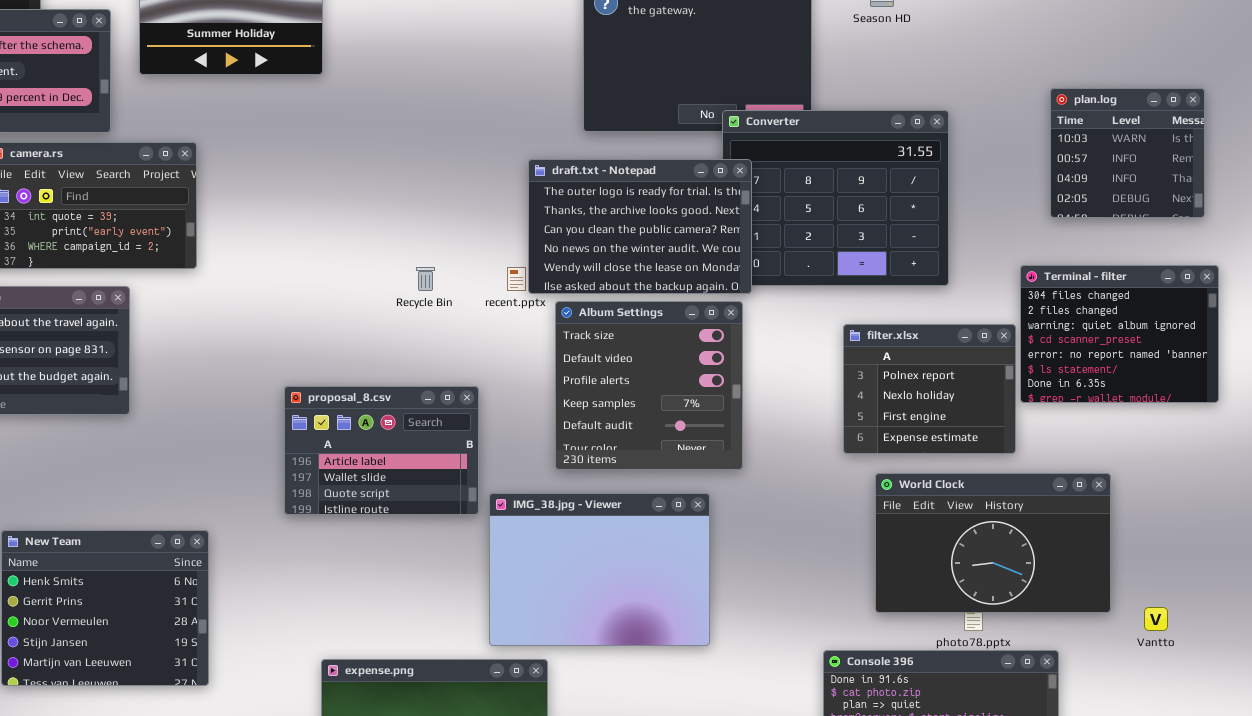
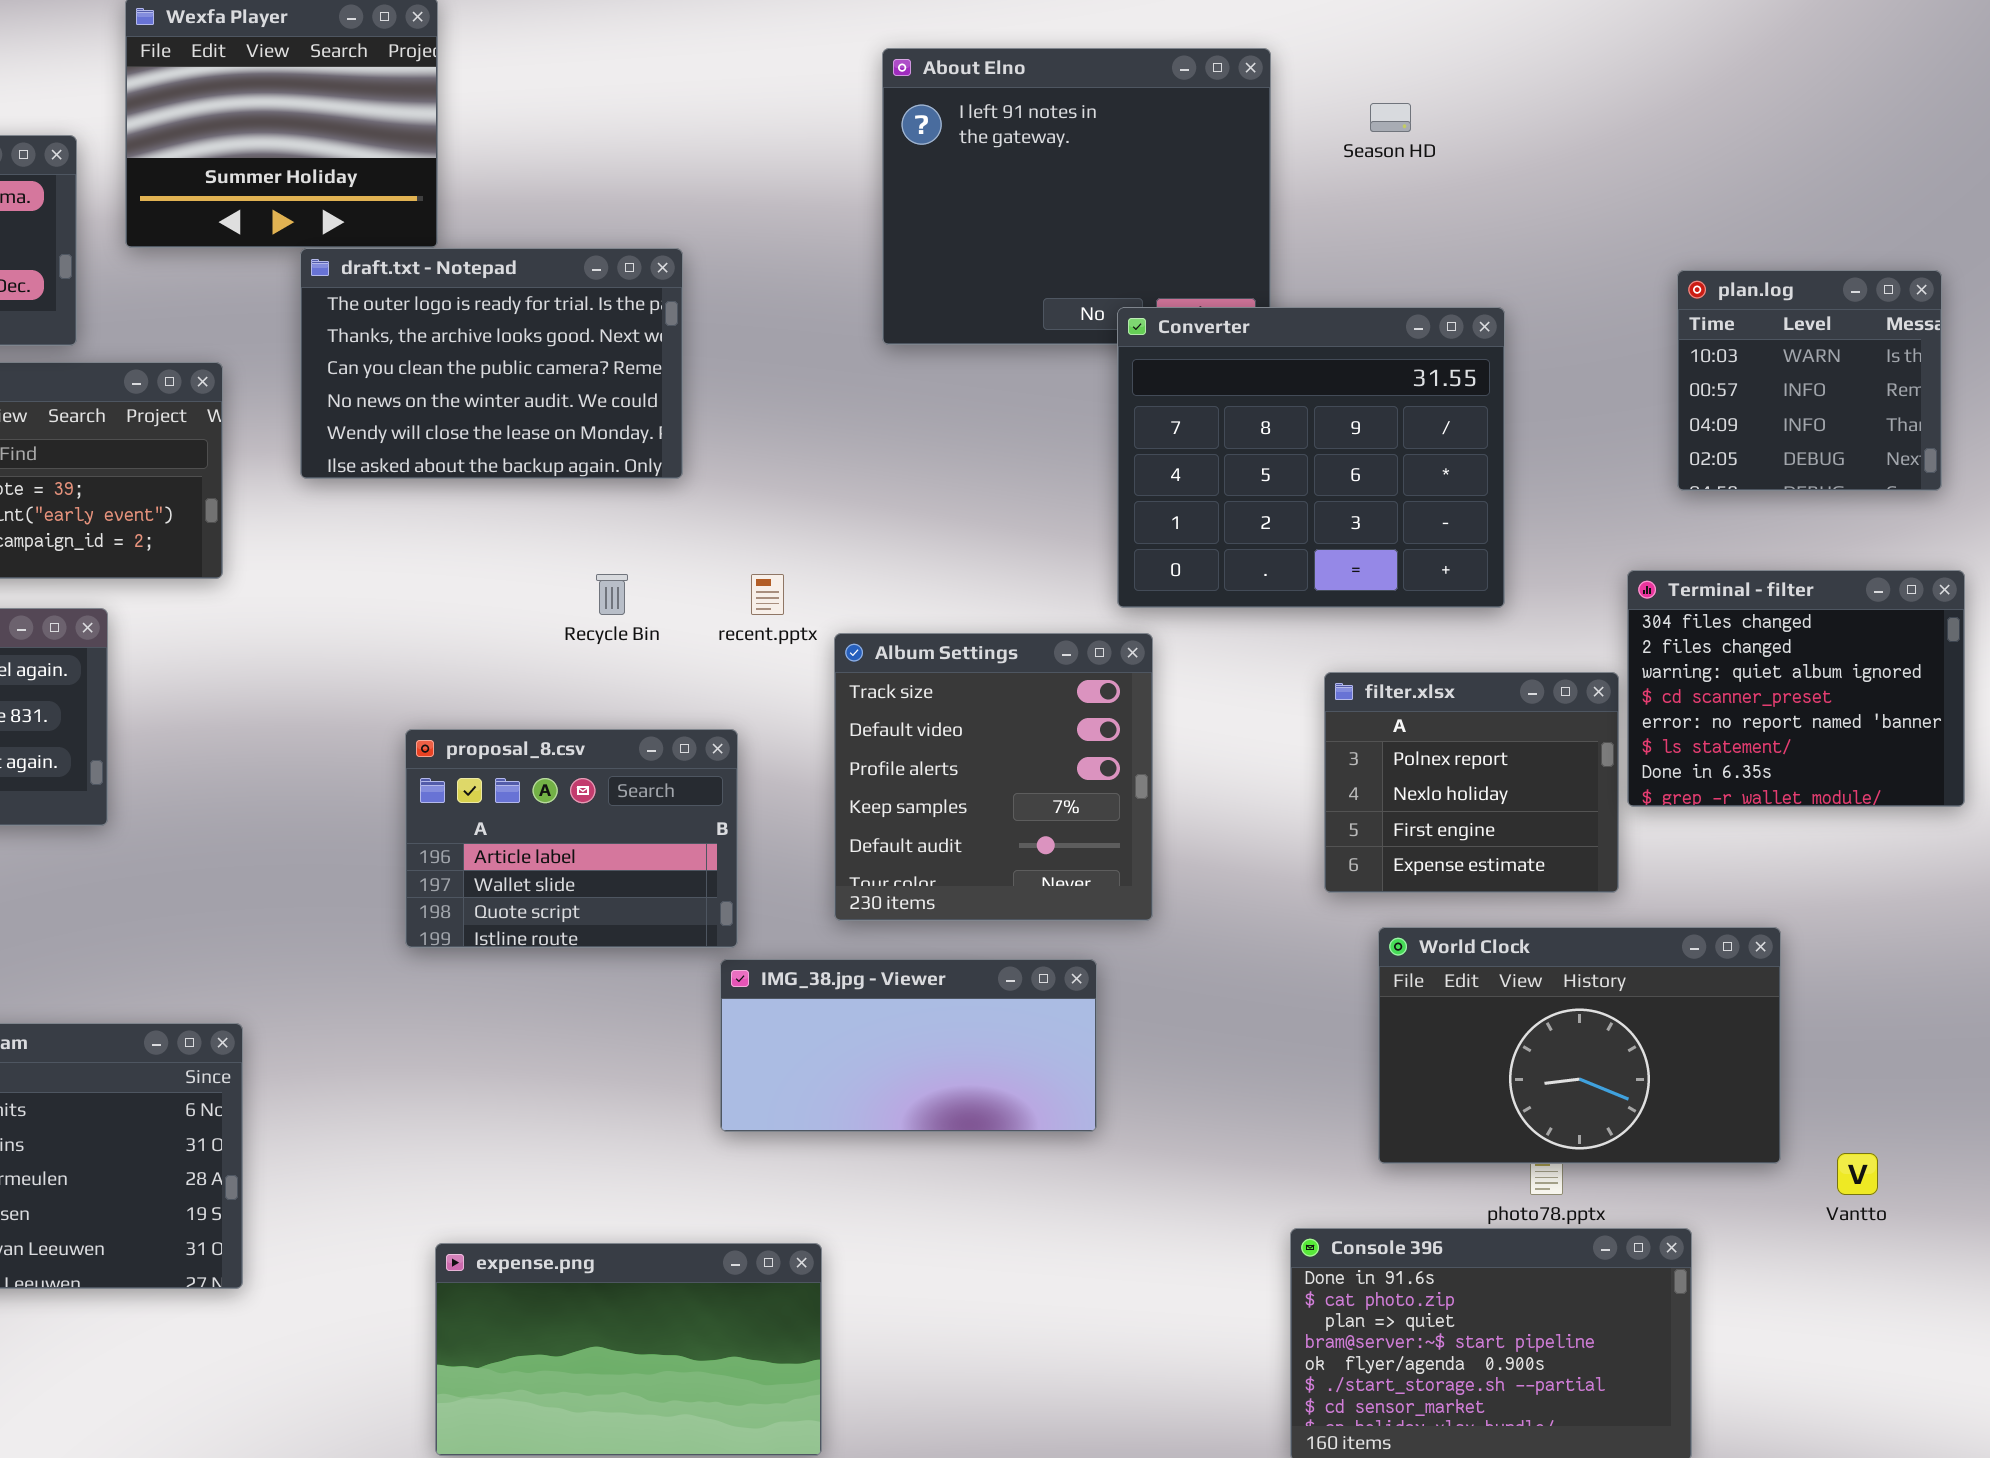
draft.txt - Notepad: [528,159,752,294] -> [300,248,683,479], moved
proposal_8.csv: [284,386,479,515] -> [405,729,738,948], moved
IMG_38.jpg - Viewer: [489,493,710,646] -> [720,959,1097,1132], resized

